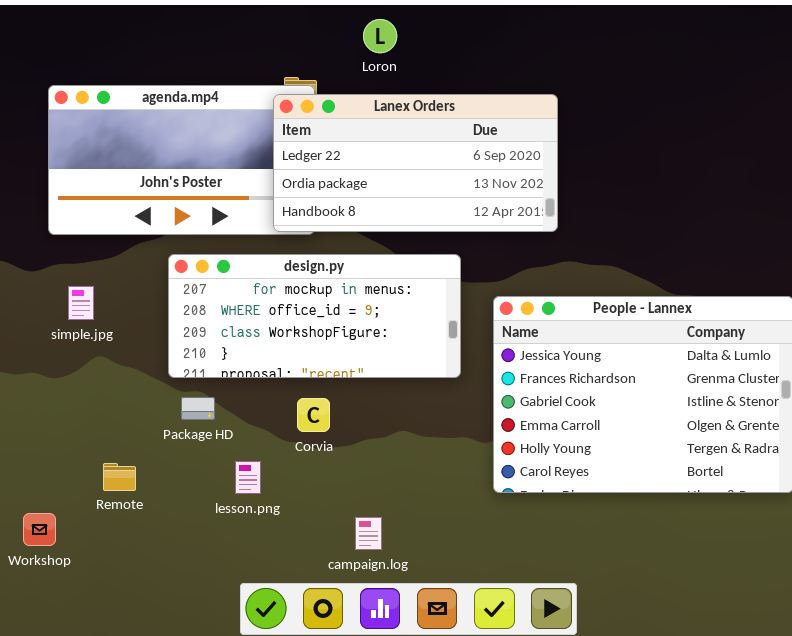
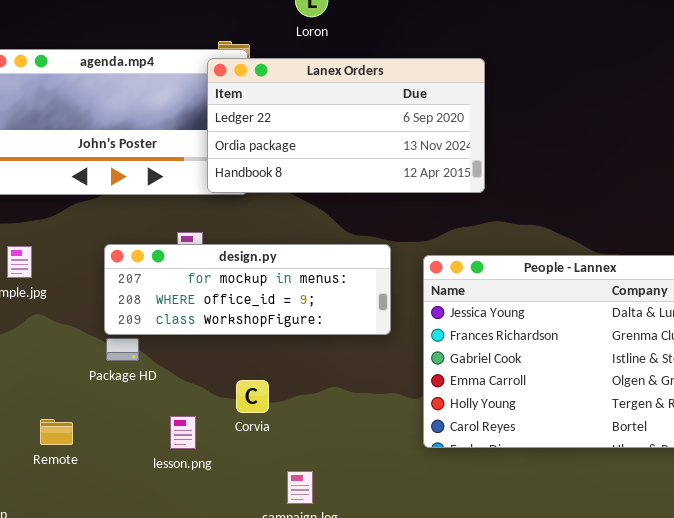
design.py: [168,254,461,378] -> [104,244,391,335], resized
Package HD: [181,397,215,420] -> [106,338,139,361], moved
Corvia: [297,398,330,432] -> [236,380,269,413], moved

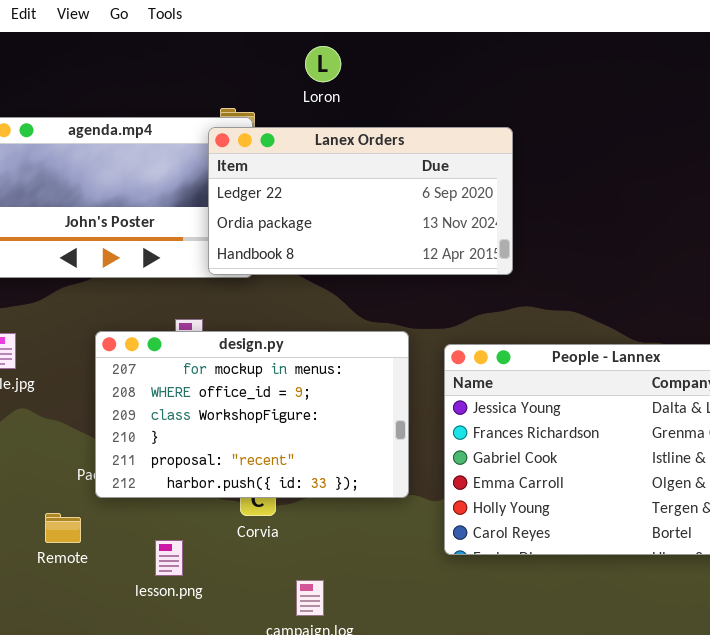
design.py: [104,244,391,335] -> [95,331,409,498], resized
lesson.png: [170,416,196,449] -> [155,540,183,576], moved
Remote: [40,419,73,445] -> [45,513,81,543], moved

